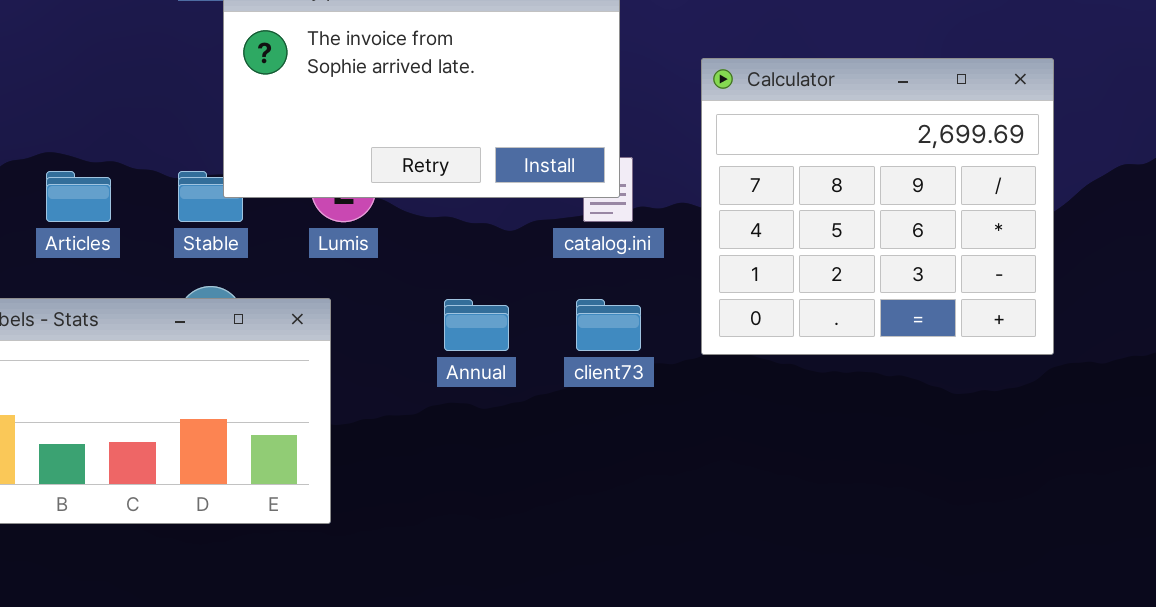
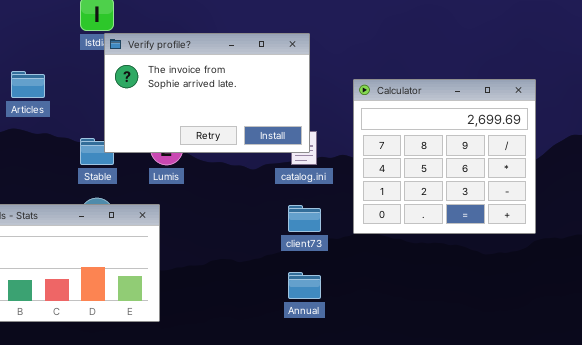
Articles: [46,171,111,222] -> [11,71,45,98], moved
Annual: [444,299,509,351] -> [288,272,321,299], moved

